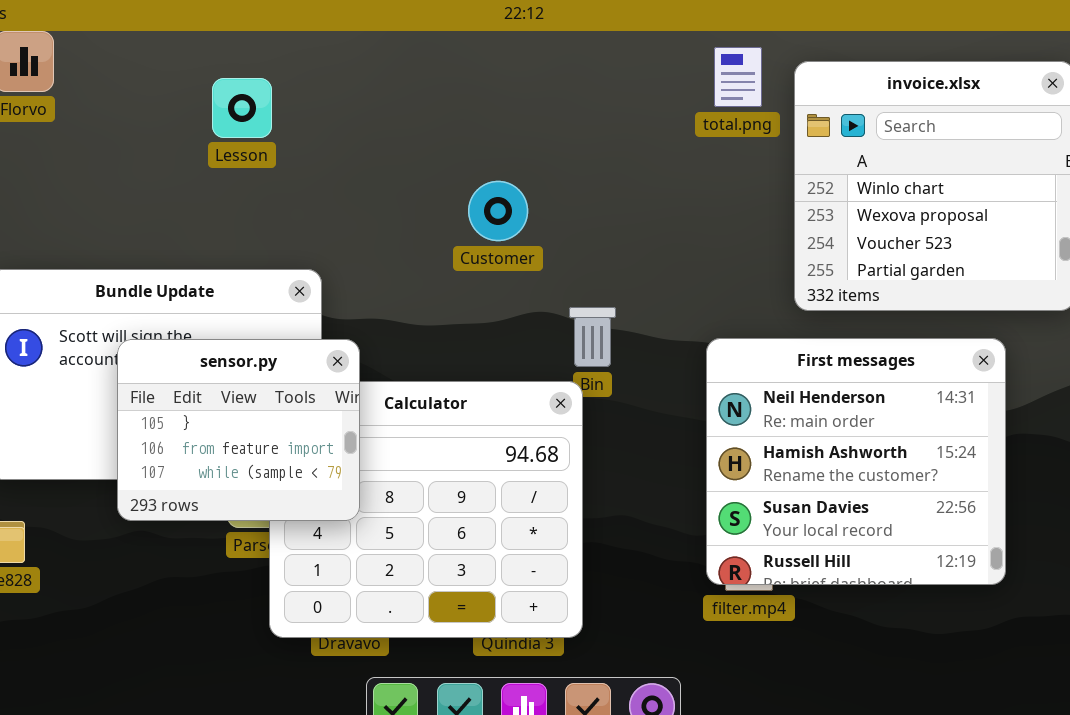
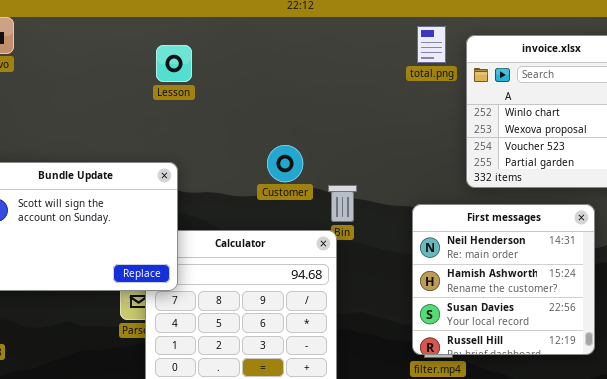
Lesson: [212,78,272,138] -> [156,45,192,82], moved
Customer: [468,181,528,241] -> [267,145,303,182], moved
sensor.py: [117,339,360,521] -> none, closed

